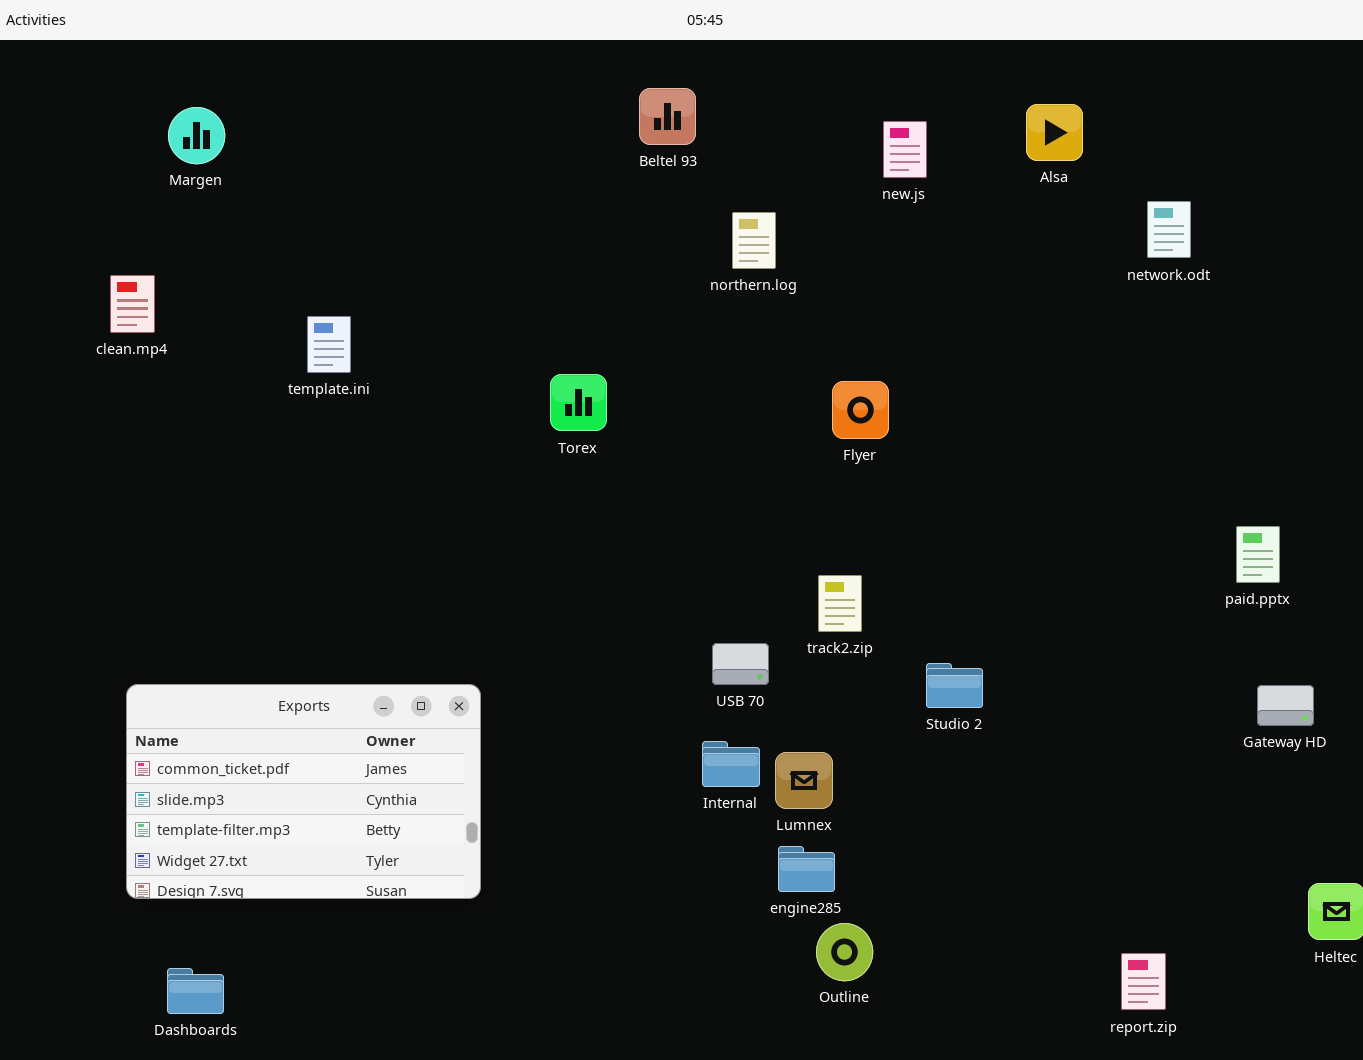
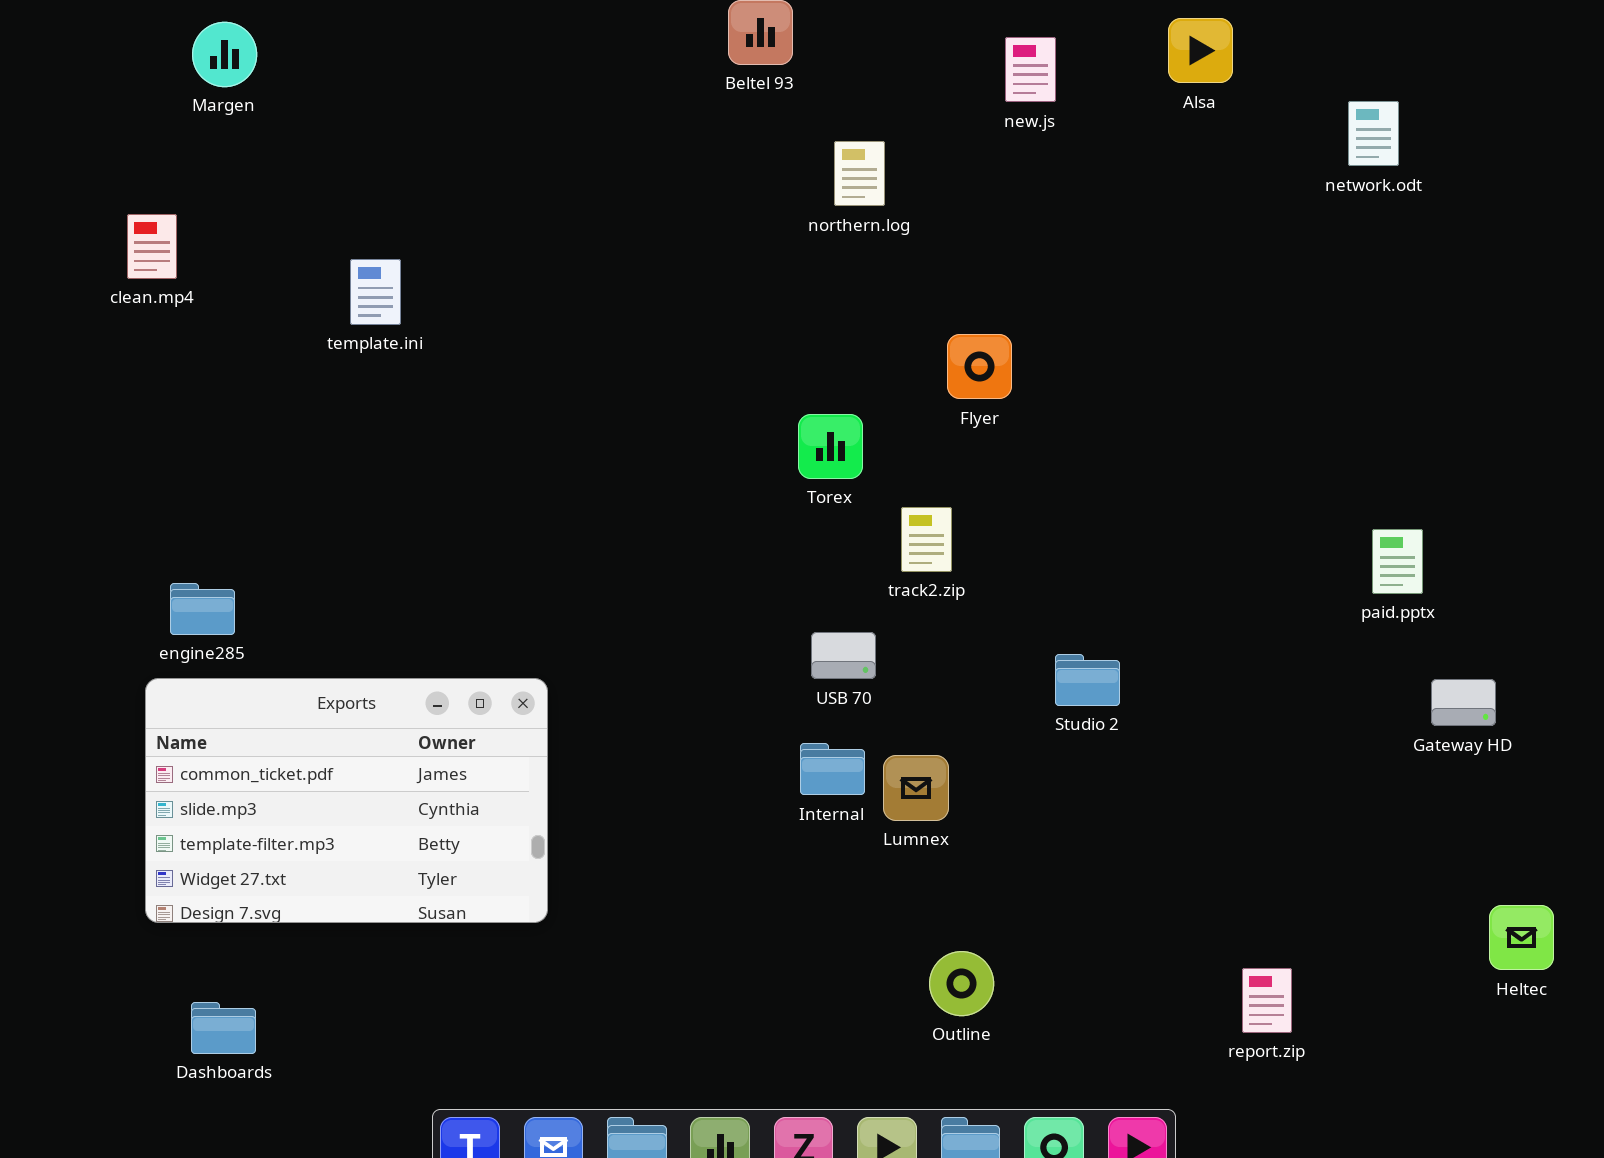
network.odt: [1147,201,1191,258] -> [1348,101,1399,166], moved
Torex: [550,374,607,431] -> [798,414,863,479], moved
paid.pptx: [1236,526,1280,583] -> [1372,529,1423,594], moved
track2.zip: [818,575,862,632] -> [901,507,952,572], moved
engine285: [778,846,835,892] -> [170,583,235,635], moved
report.zip: [1121,953,1166,1010] -> [1242,968,1292,1033], moved

